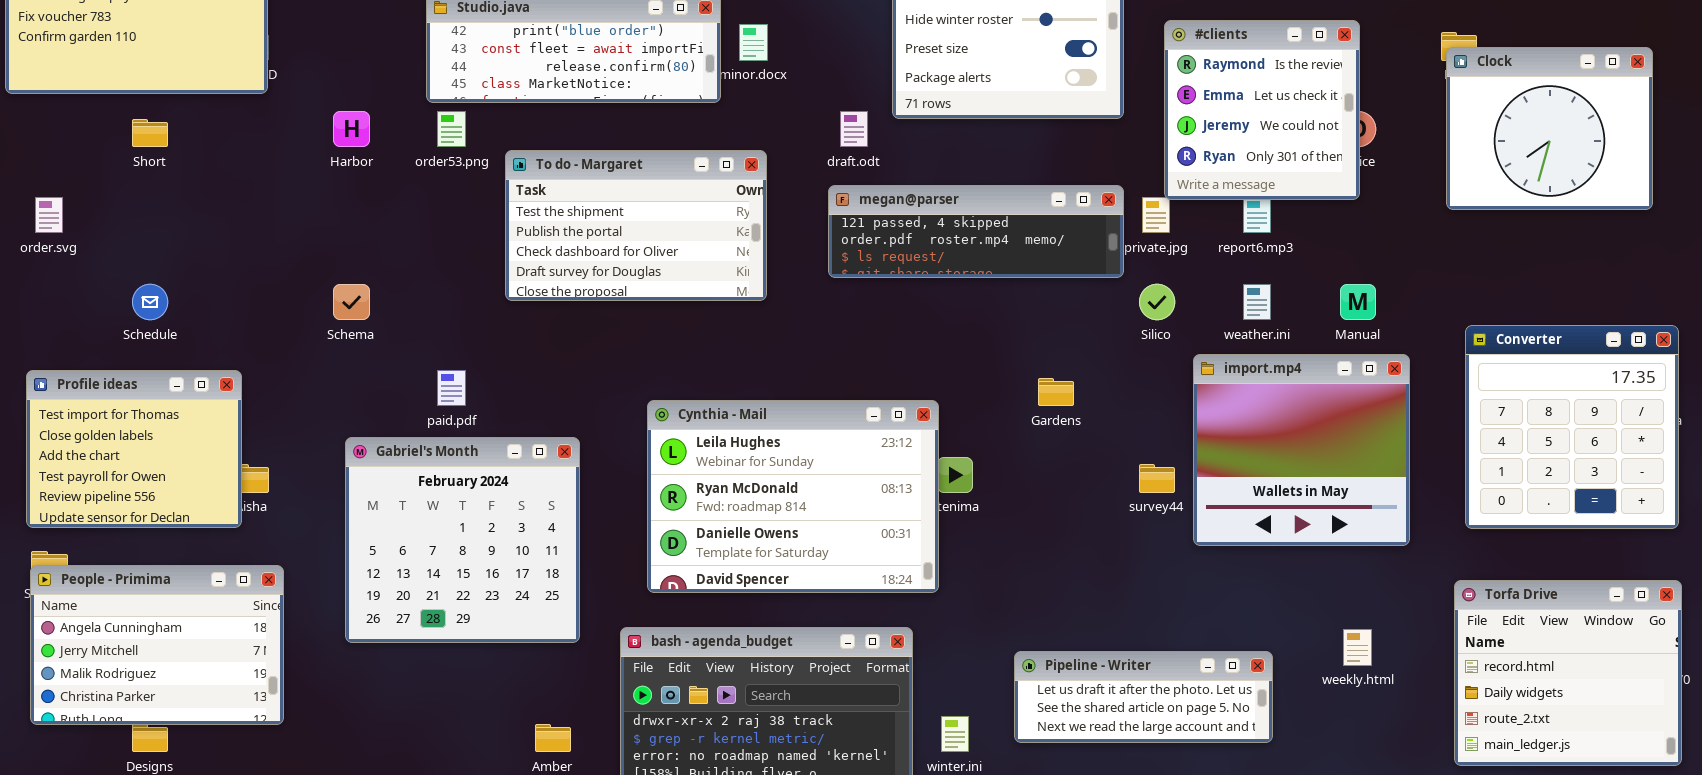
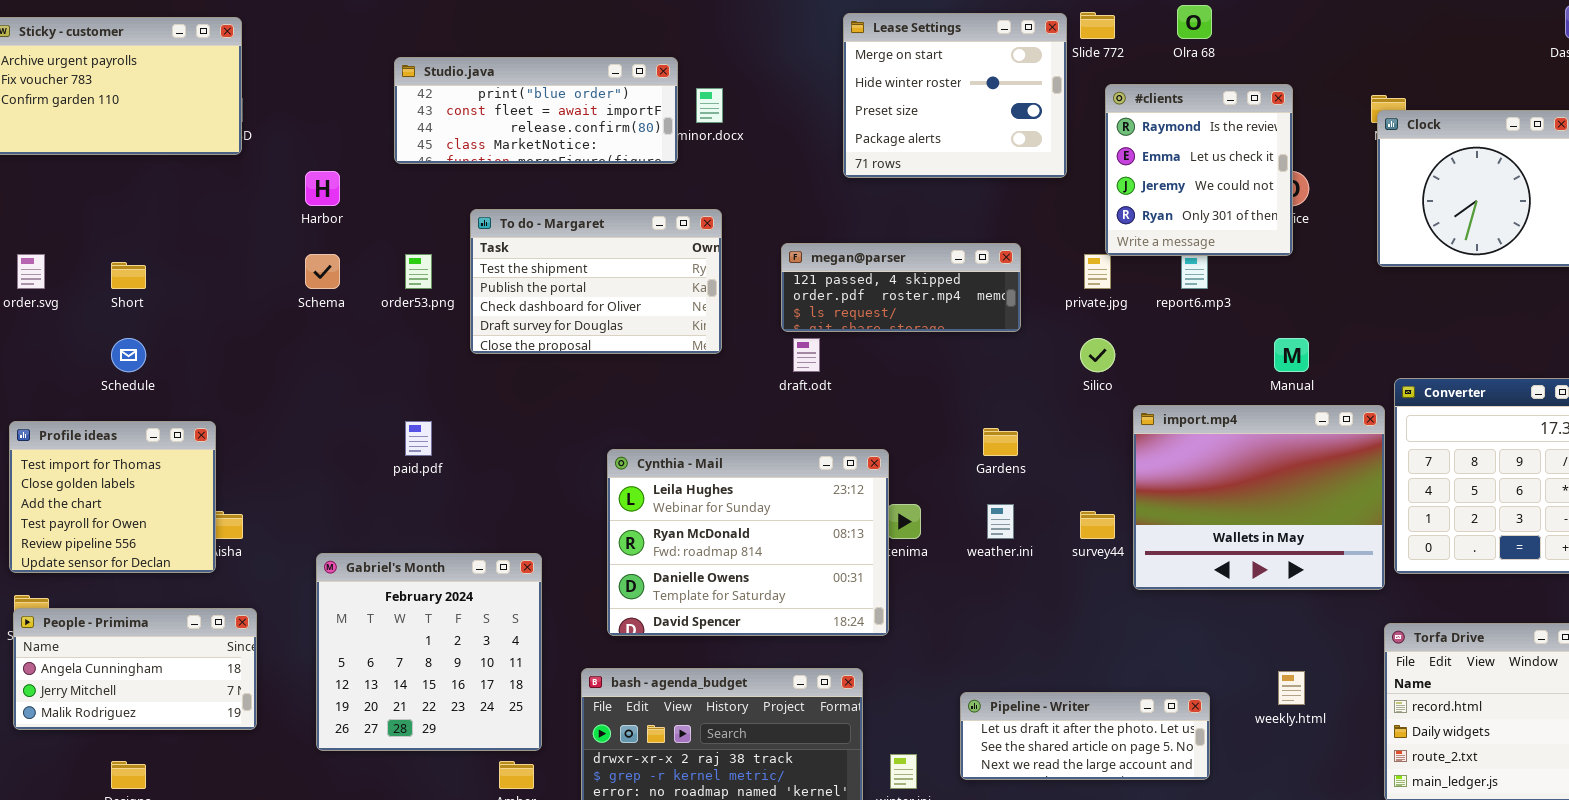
order53.png: [437,111,466,147] -> [405,254,432,289], moved
draft.odt: [840,111,868,147] -> [793,338,820,372], moved
Short: [132,119,168,147] -> [111,262,146,289], moved
megan@parser: [828,185,1124,278] -> [781,243,1021,332], resized
Schema: [333,284,370,320] -> [305,254,340,289], moved
weather.ini: [1243,284,1271,320] -> [987,504,1014,539], moved
import.mp4: [1193,354,1410,546] -> [1133,405,1385,590], resized
Gabriel's Month: [345,437,580,643] -> [316,553,542,751], moved
People - Primima: [30,565,284,725] -> [13,608,257,730], resized

